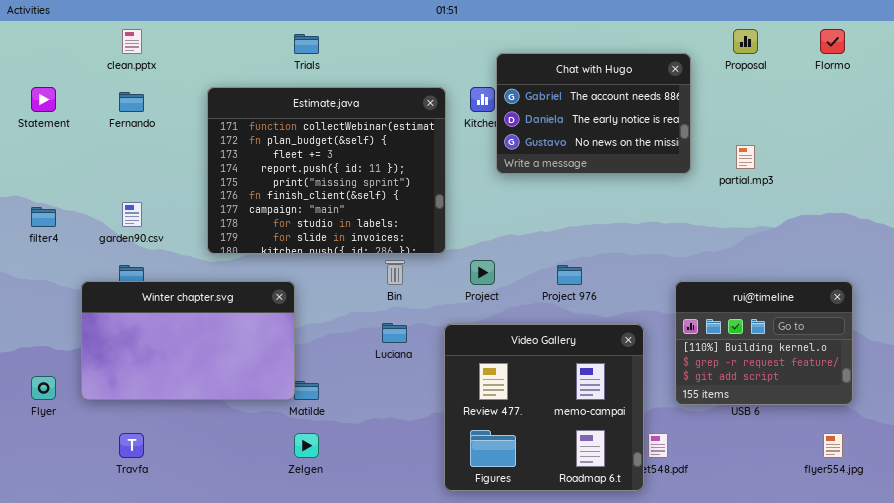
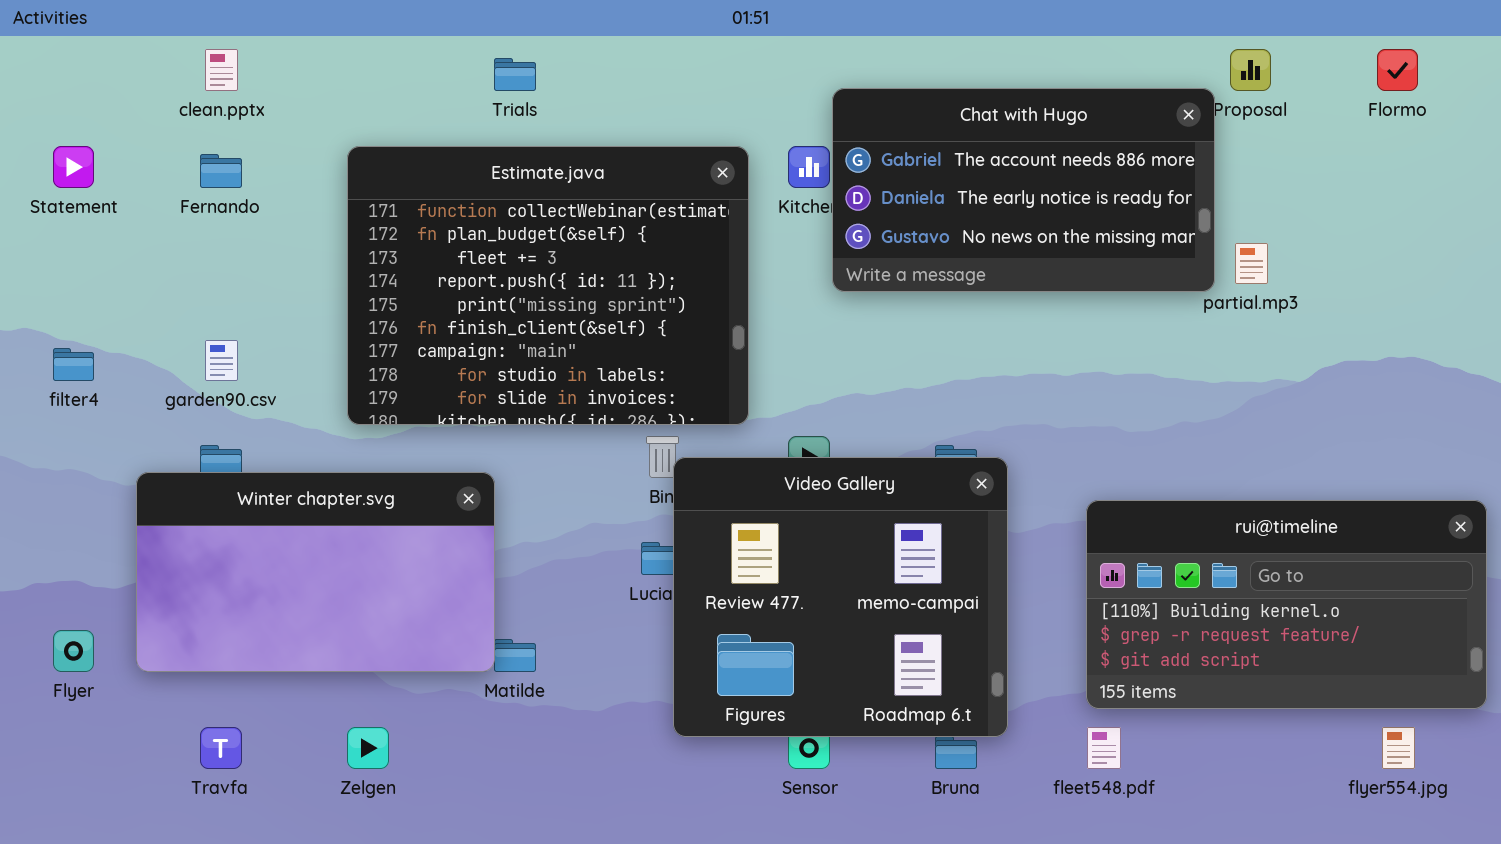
Chat with Hugo: [496,53,691,174] -> [832,88,1215,292], resized
rui@timeline: [675,281,853,405] -> [1086,500,1487,709], moved, resized
Video Gallery: [444,324,644,491] -> [673,457,1008,737], moved
Zelgen: [294,433,319,458] -> [347,727,389,769], moved

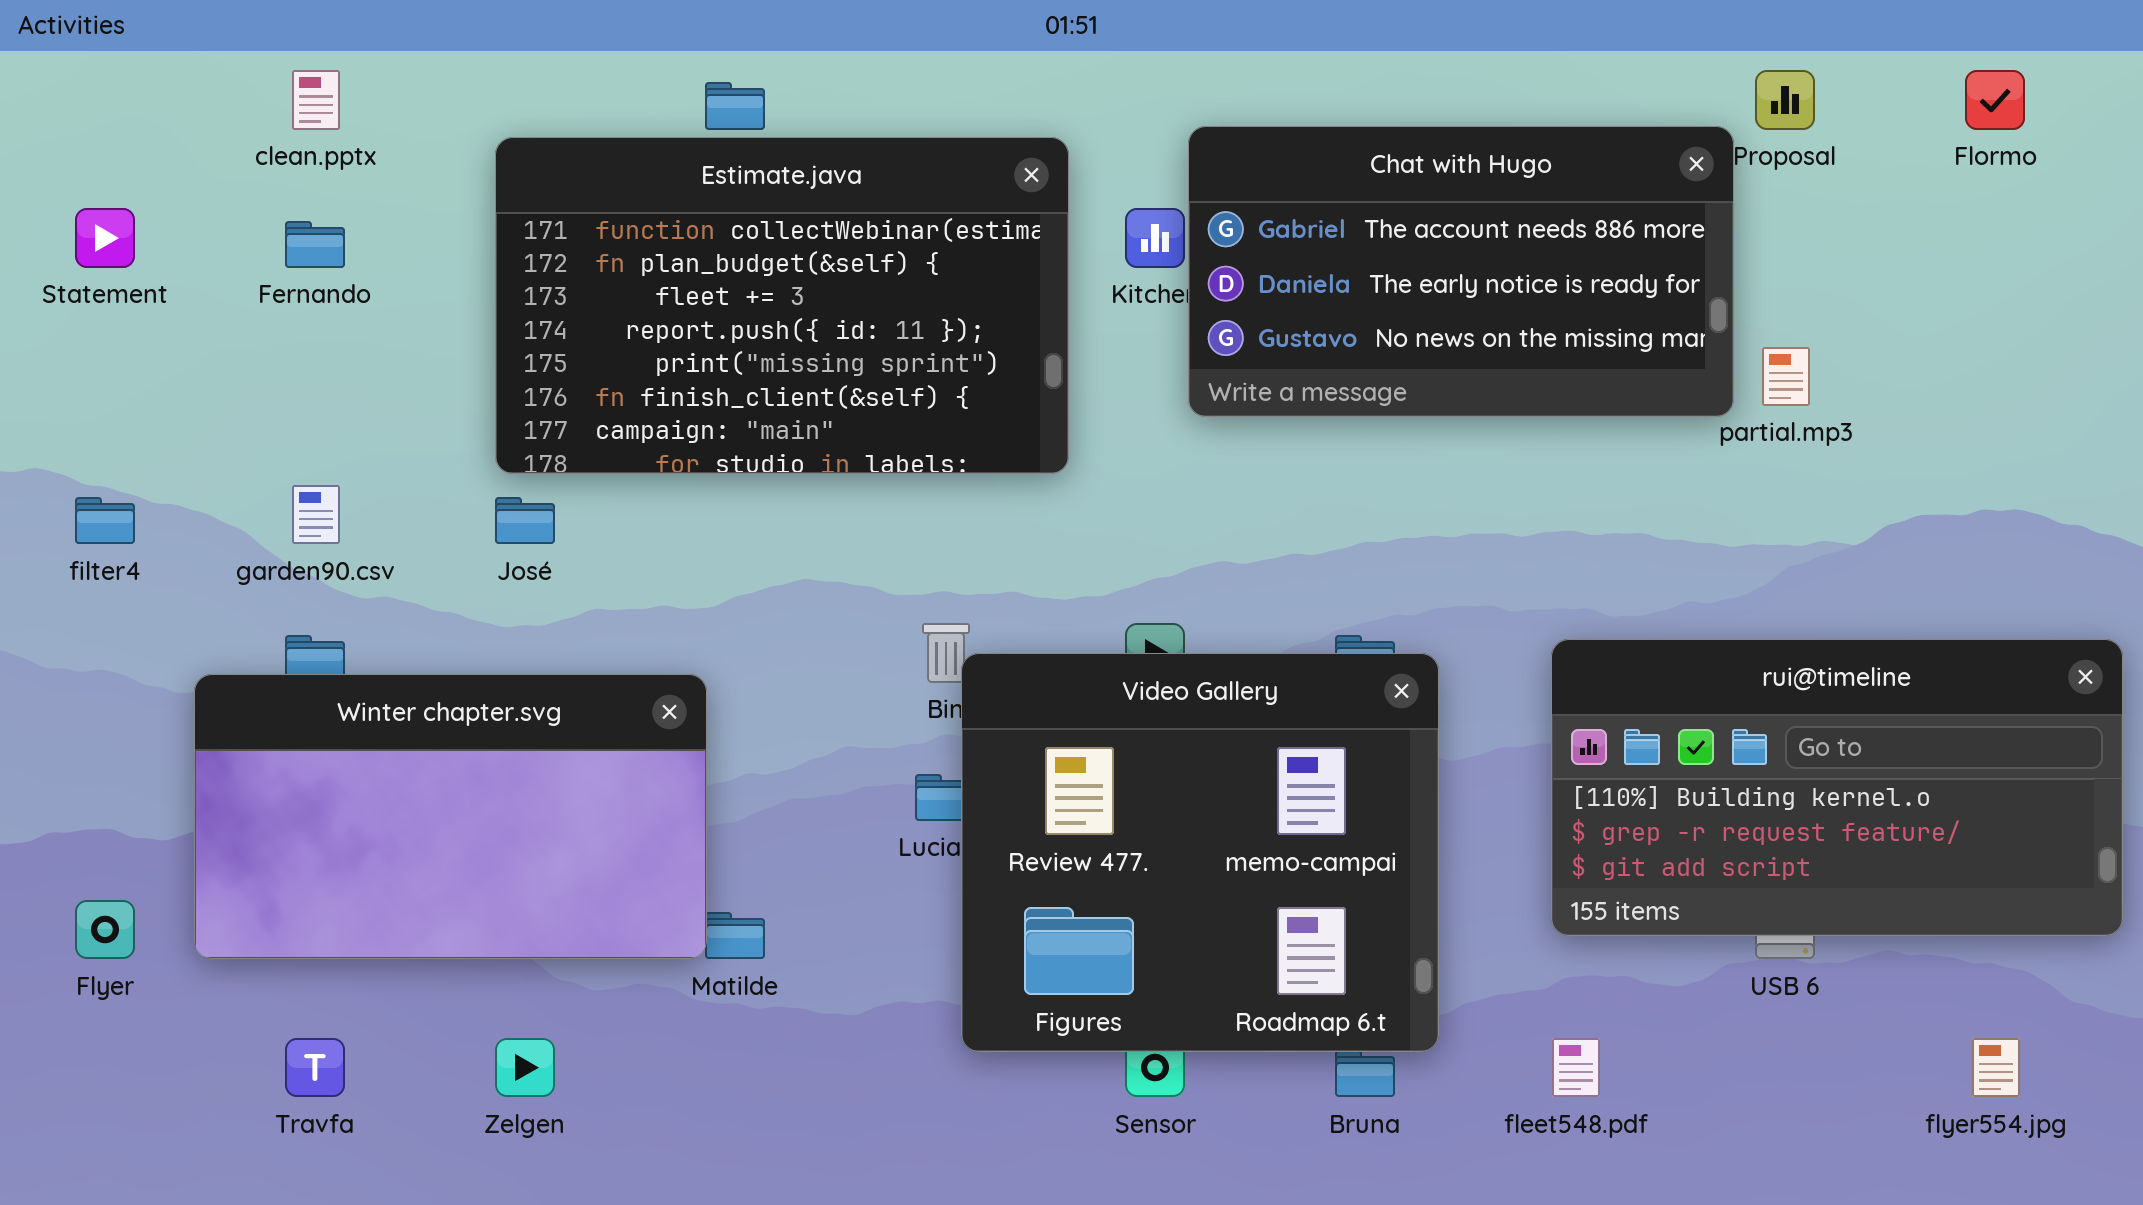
Estimate.java: [347,146,749,425] -> [495,137,1069,474], moved, resized
rui@timeline: [1086,500,1487,709] -> [1551,639,2123,936], moved

